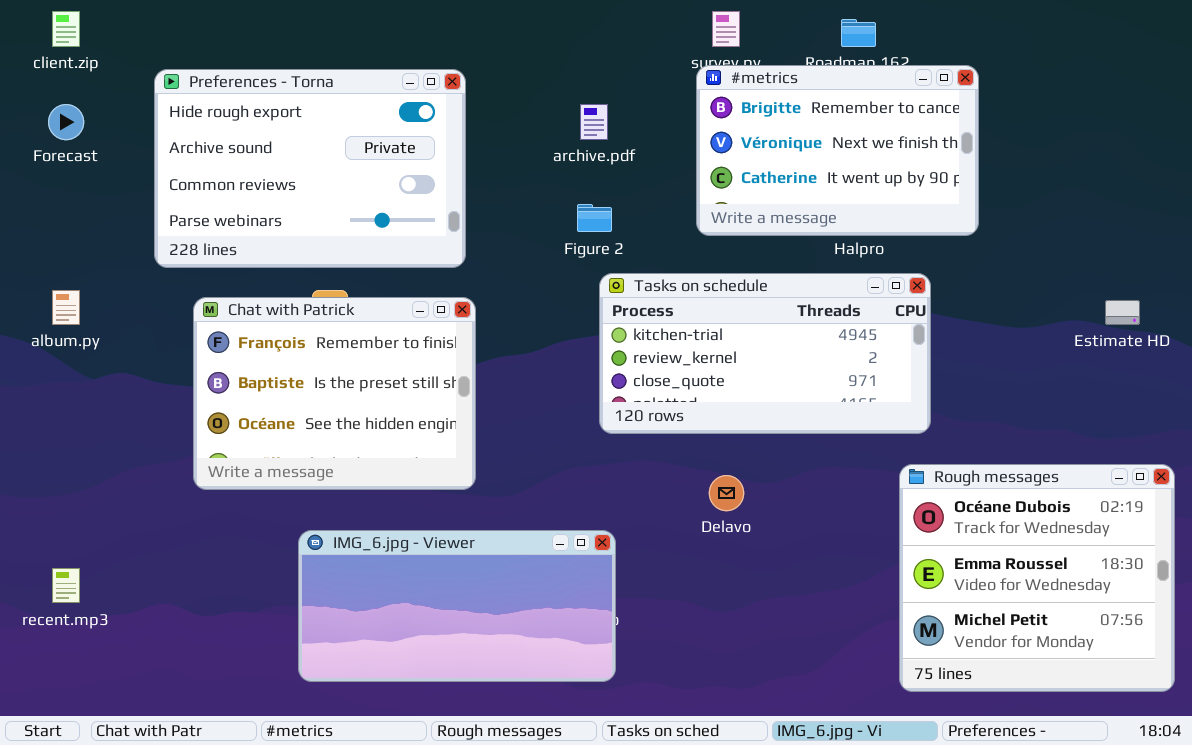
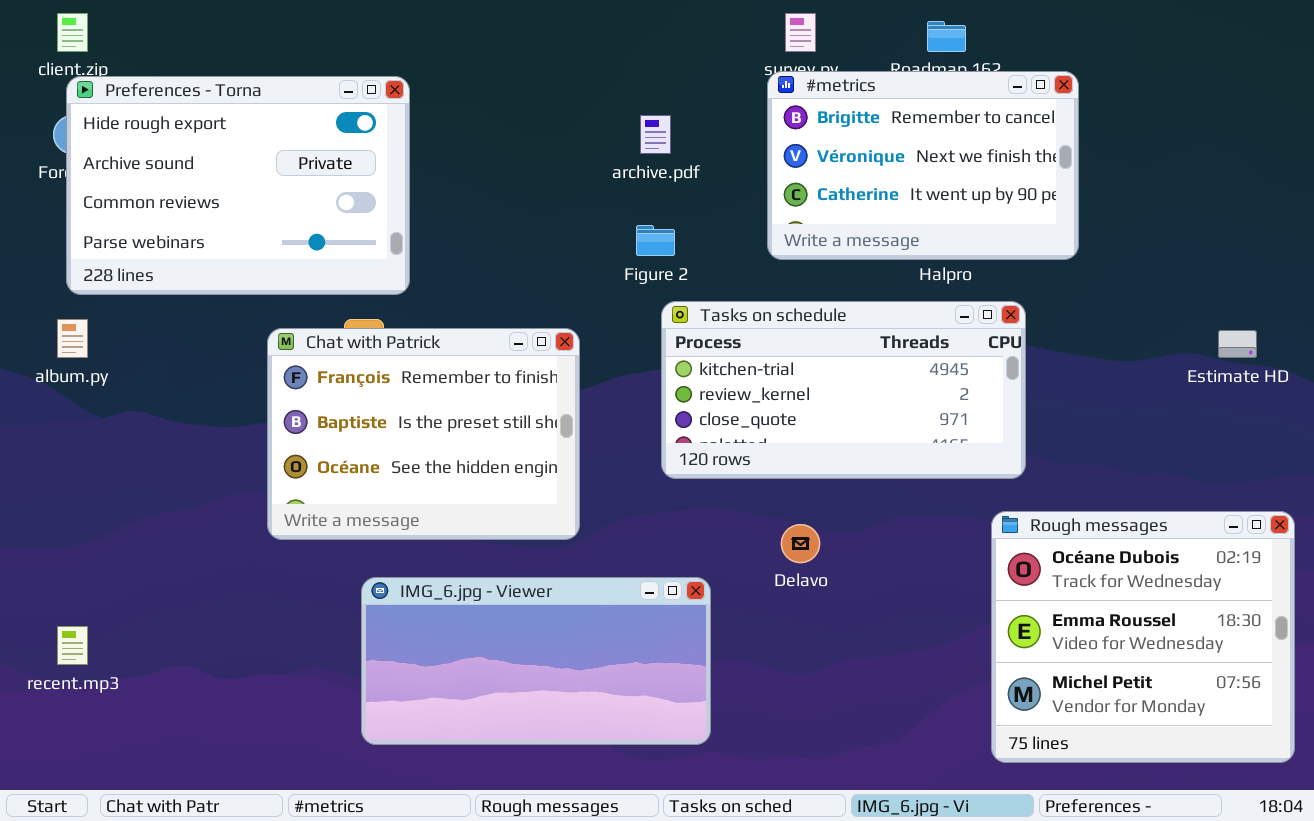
Preferences - Torna: [154,69,466,268] -> [66,76,410,295], moved
Chat with Patrick: [193,297,476,490] -> [267,328,580,540], moved
IMG_6.jpg - Viewer: [298,530,616,682] -> [361,577,711,745], moved

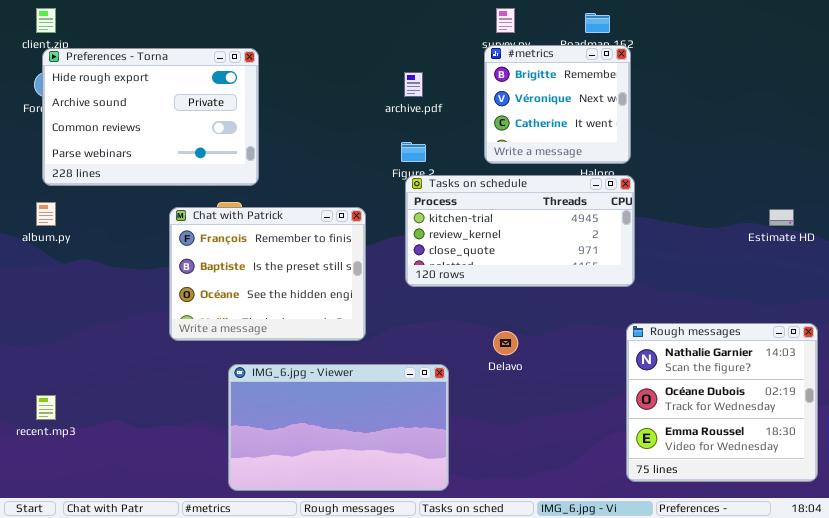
#metrics: [767,71,1079,260] -> [484,45,631,164], resized
Tasks on schedule: [661,301,1026,479] -> [405,175,635,287], moved
Rough messages: [991,511,1295,763] -> [626,323,818,482], scrolled up 1 row
IMG_6.jpg - Viewer: [361,577,711,745] -> [228,364,449,491], resized

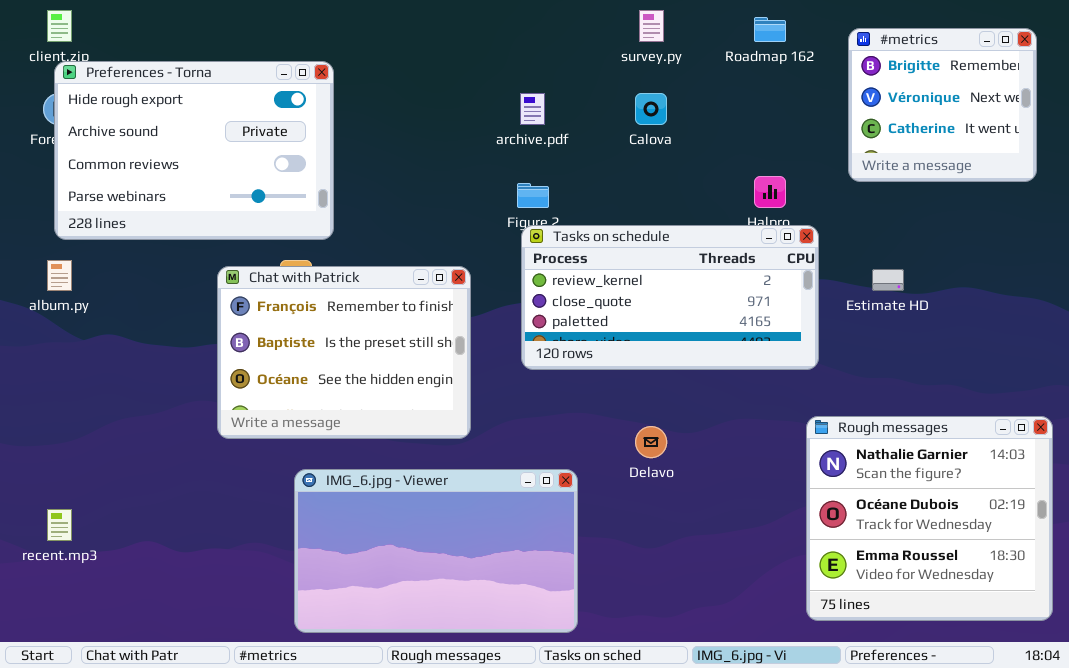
#metrics: [484,45,631,164] -> [848,28,1037,182], moved
Tasks on schedule: [405,175,635,287] -> [521,225,819,370], scrolled down 1 row
Estimate HD: [769,209,794,226] -> [872,269,904,291], moved

